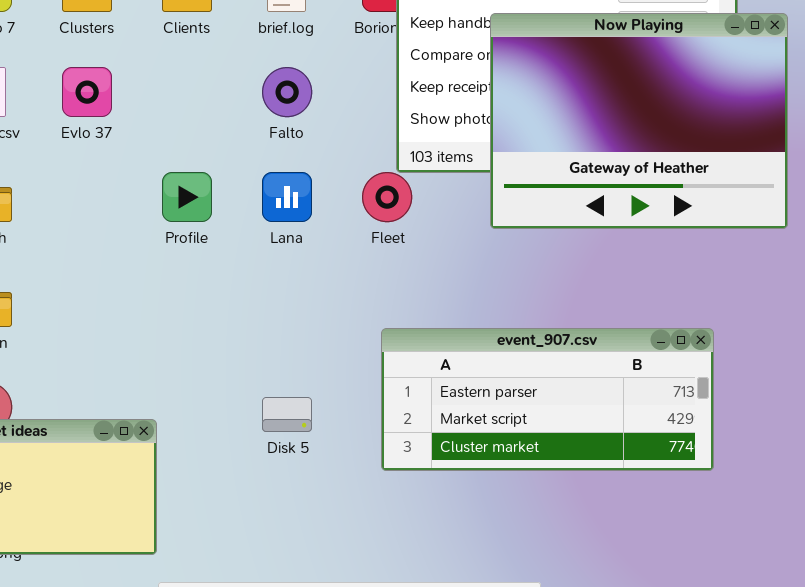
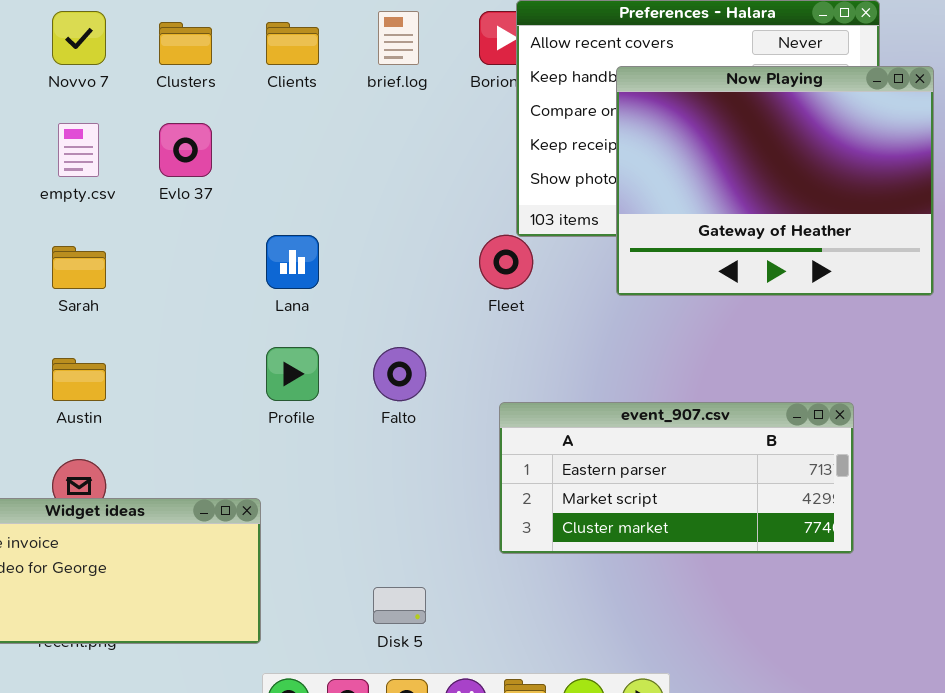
Falto: [262,67,312,117] -> [373,347,426,401], moved
Profile: [162,172,212,222] -> [266,347,319,401], moved
Lana: [262,172,312,222] -> [266,235,319,289], moved
Disk 5: [262,397,312,432] -> [373,587,426,624], moved

